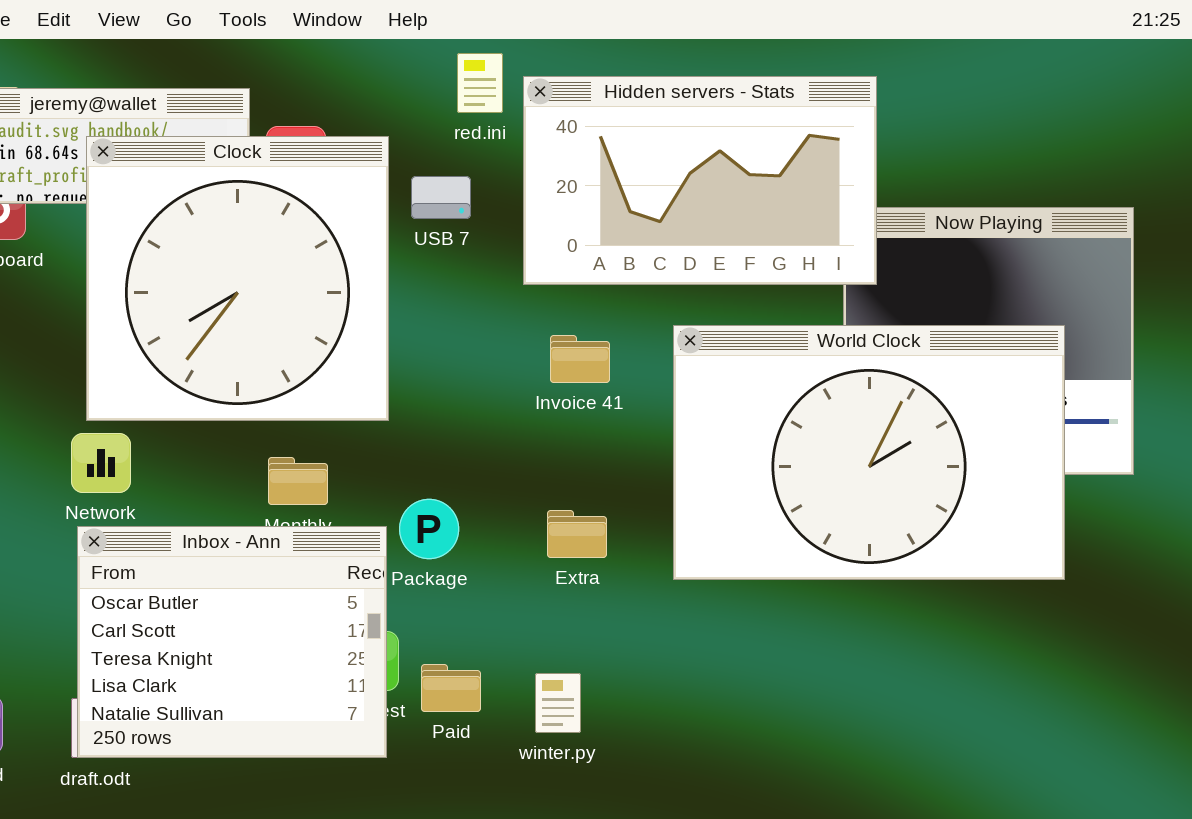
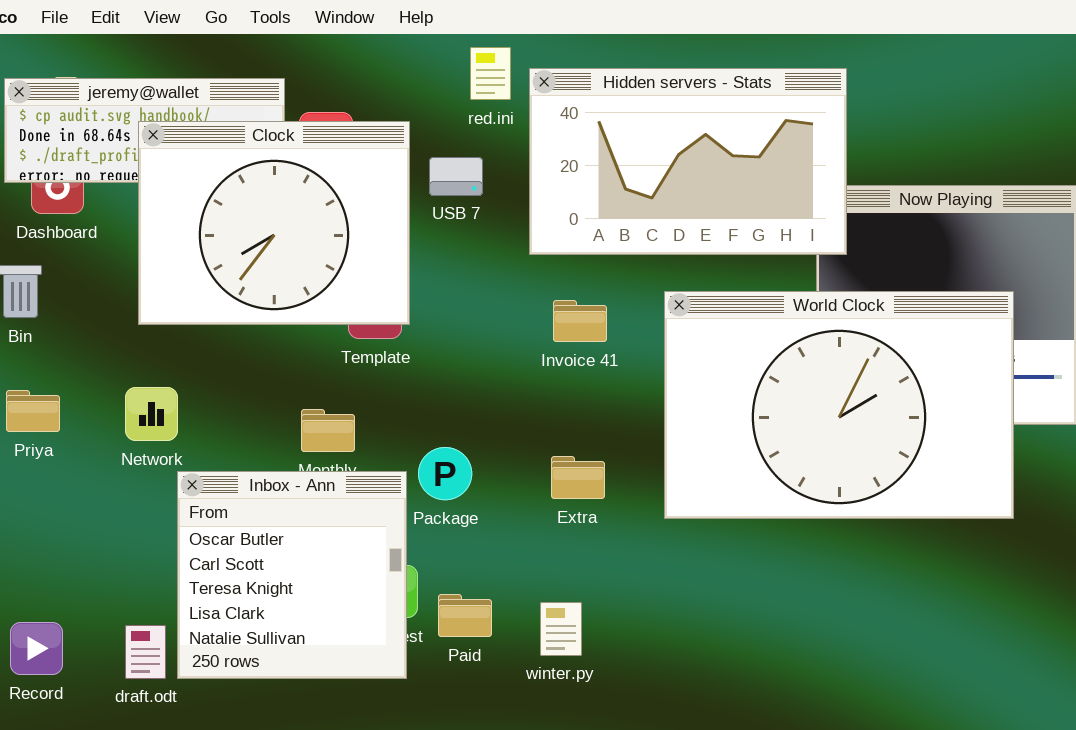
Clock: [86,136,389,421] -> [138,121,410,325], resized
Inbox - Ann: [77,526,387,758] -> [177,471,407,679], resized

